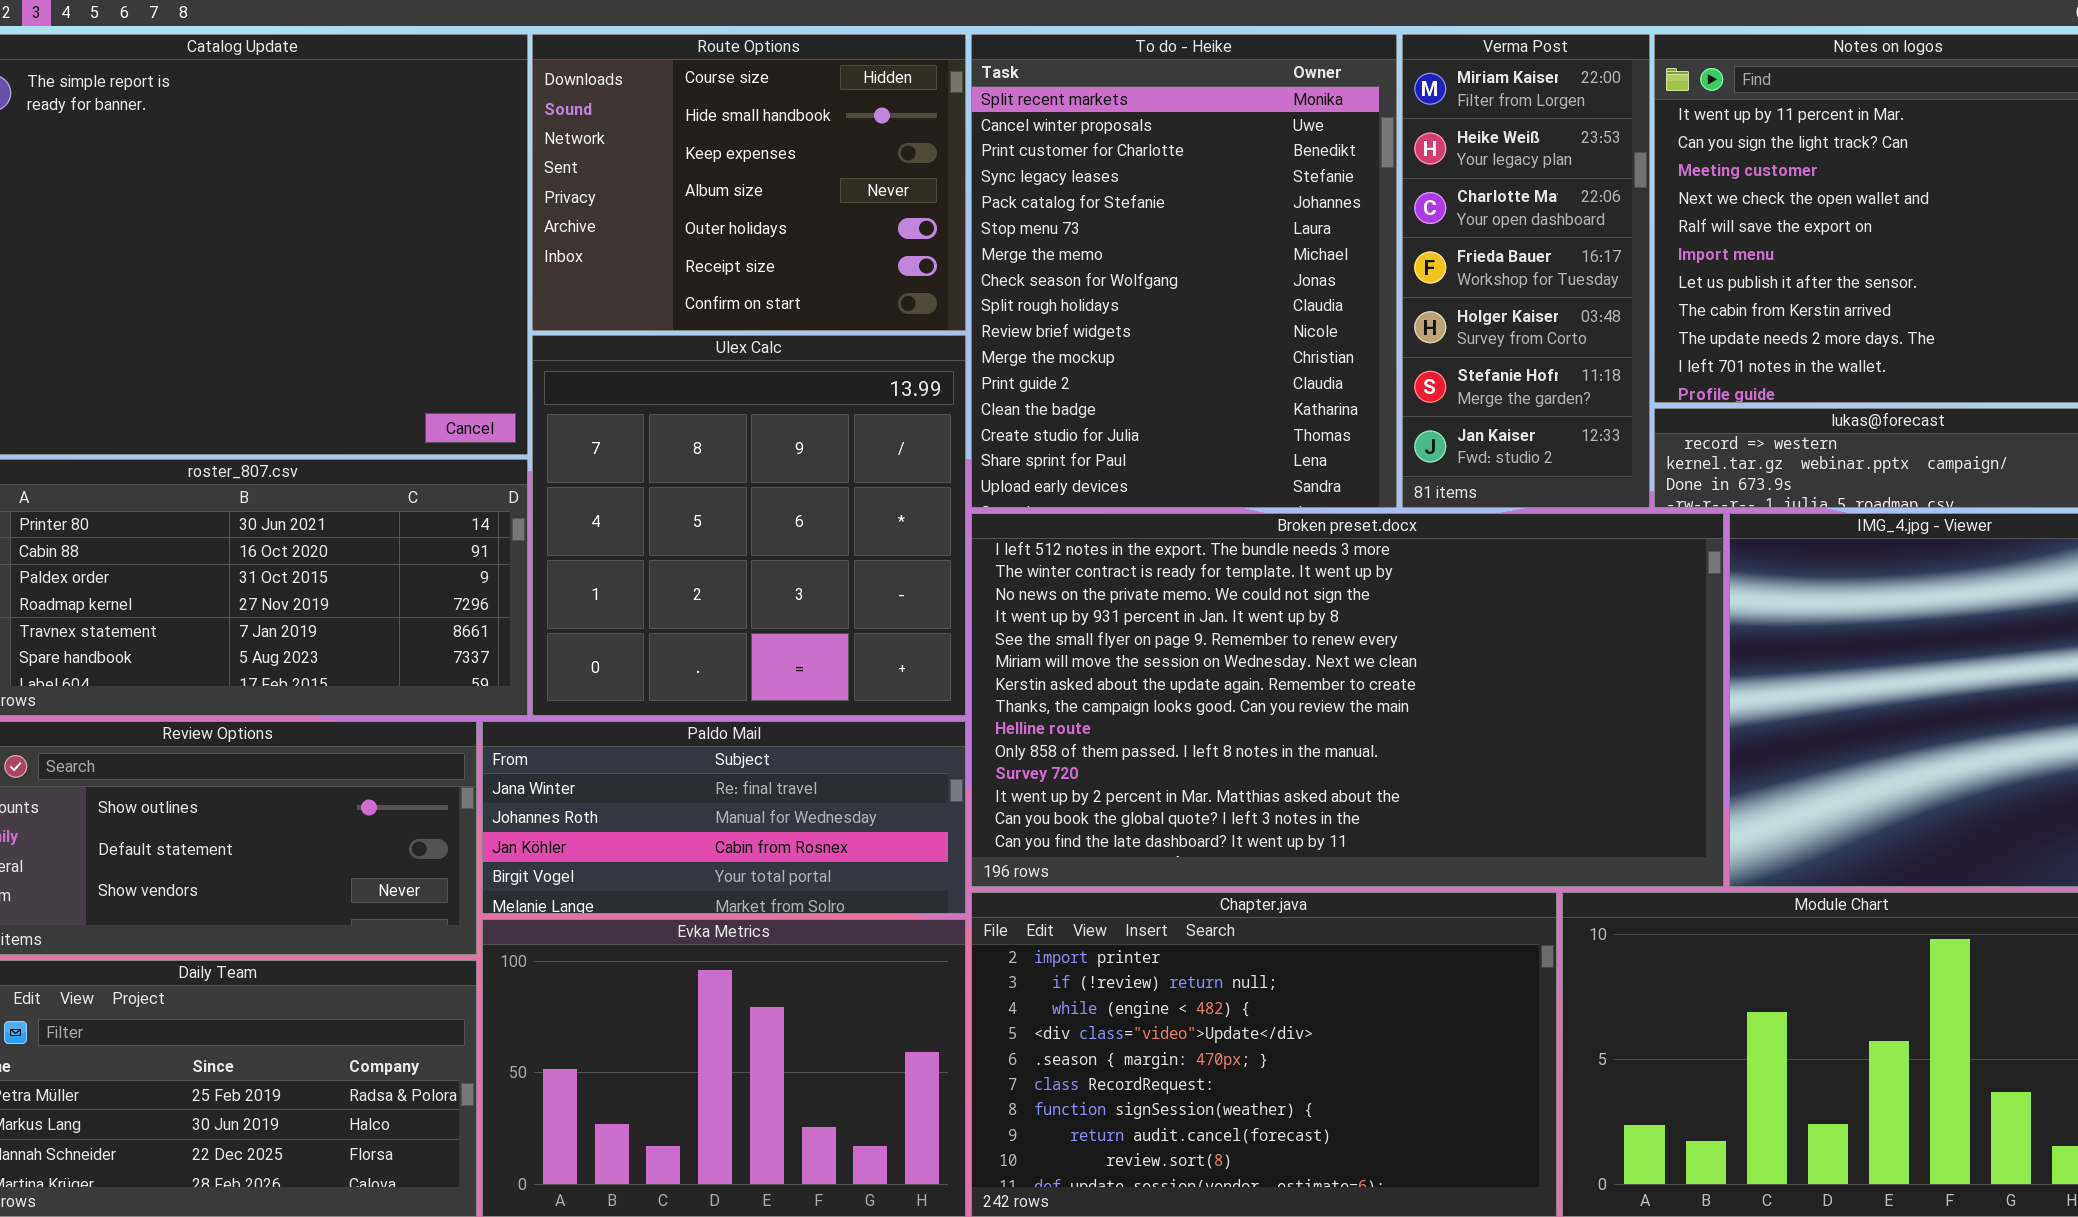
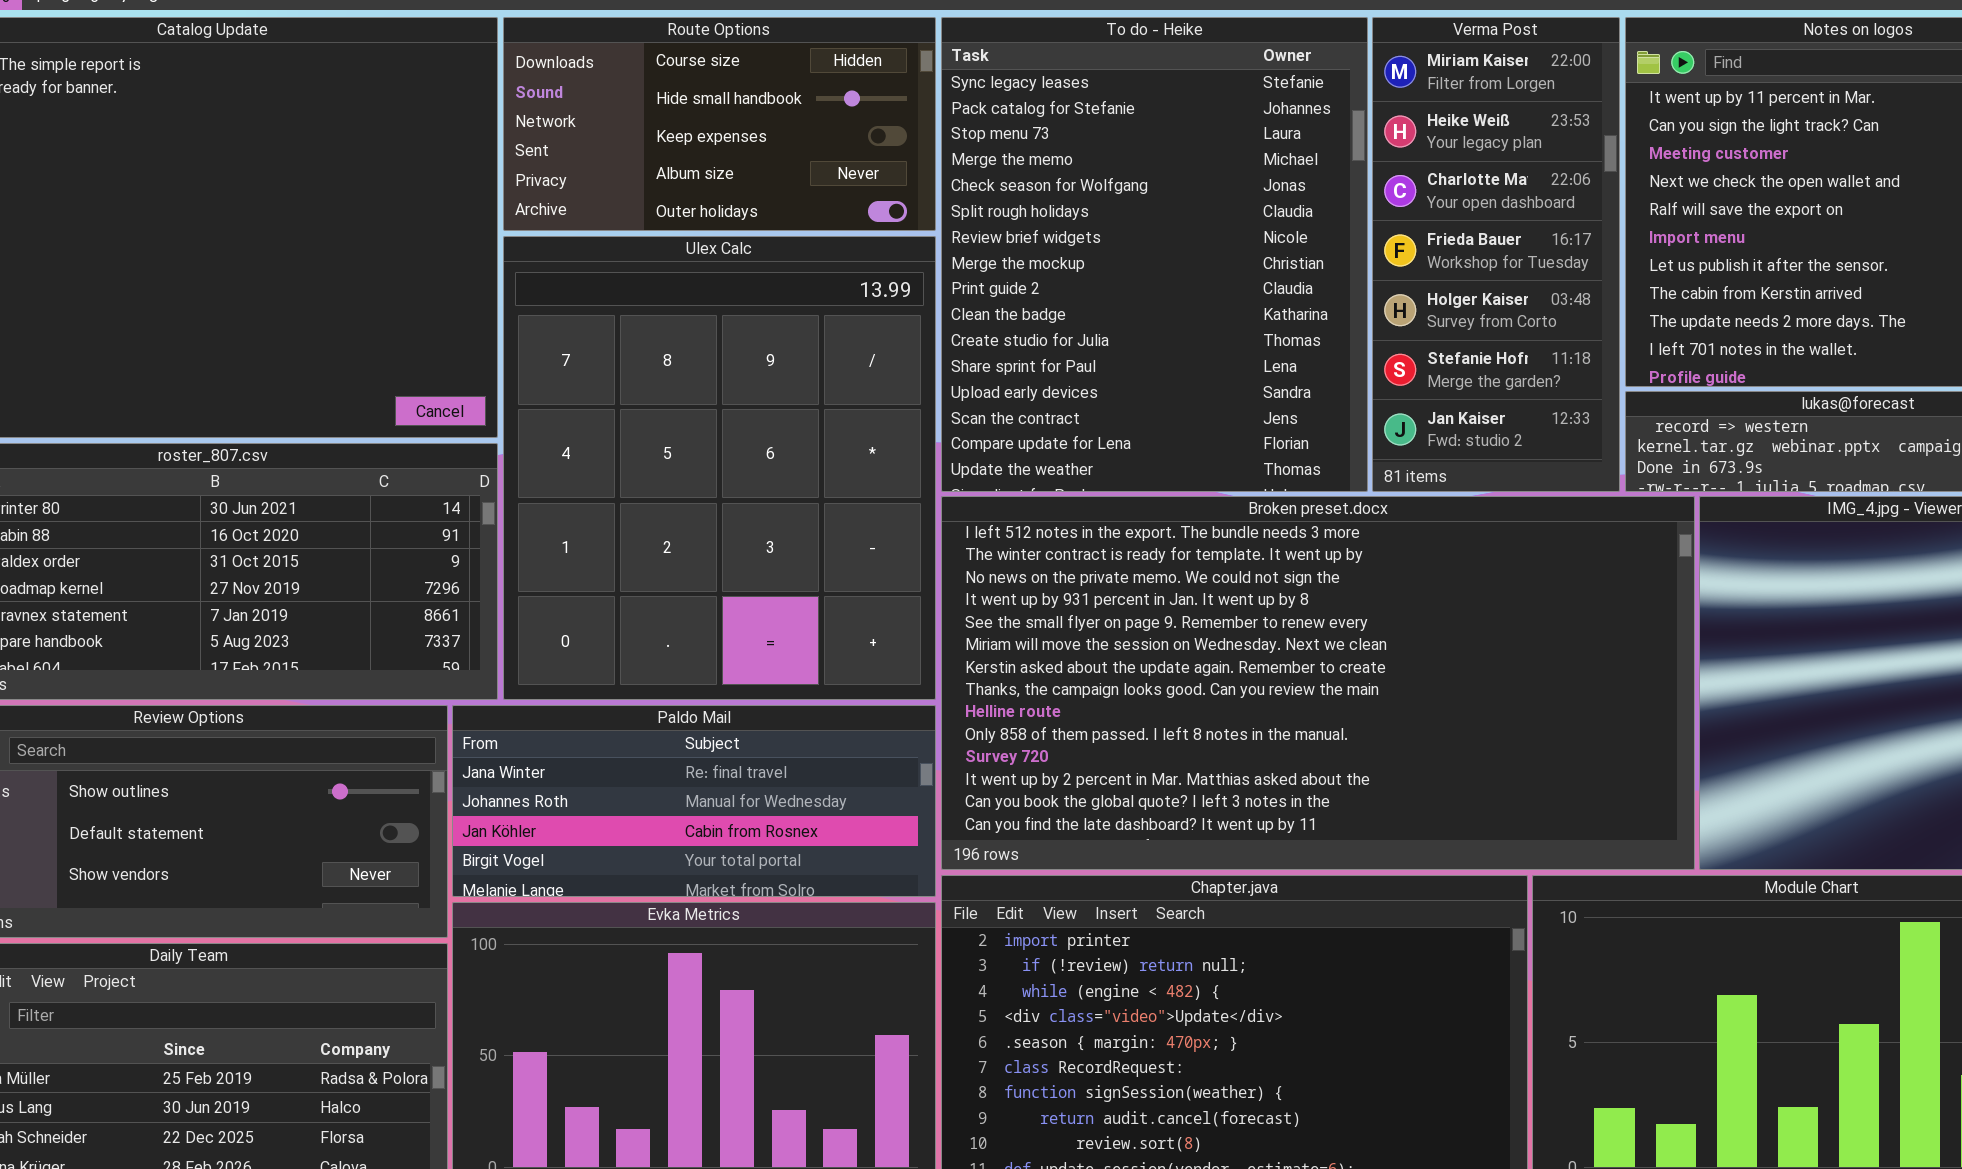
Route Options: [532,34,966,331] -> [503,17,936,231], resized
To do - Heike: [971,34,1397,508] -> [941,17,1368,492], scrolled down 3 rows
Ulex Calc: [532,335,966,716] -> [503,236,936,700], resized

